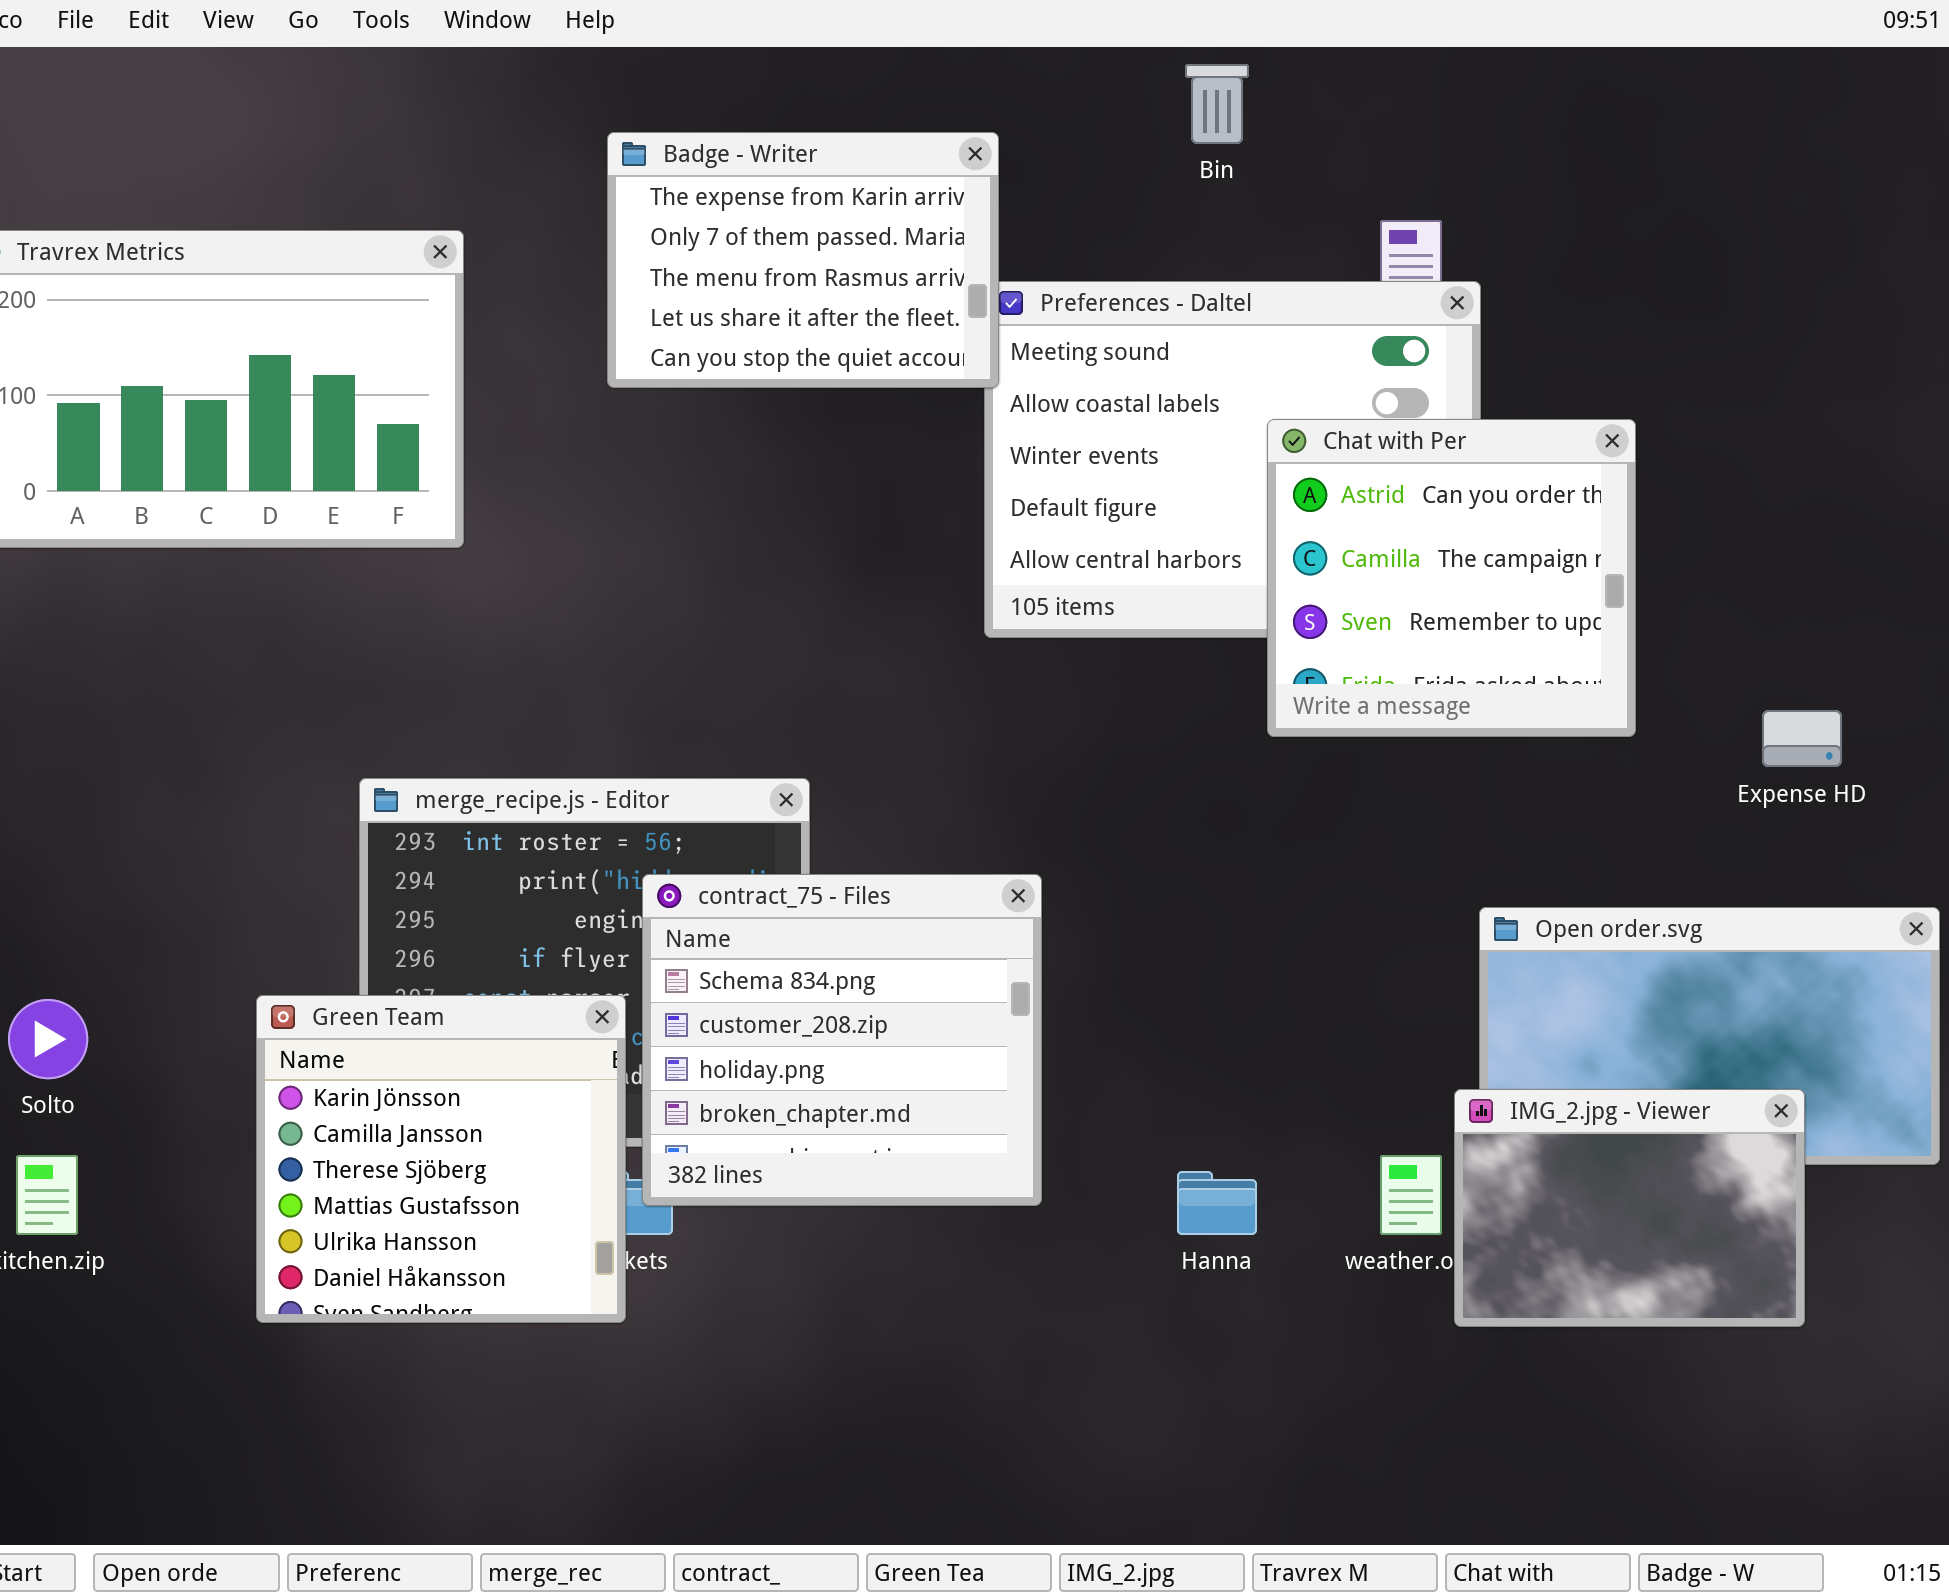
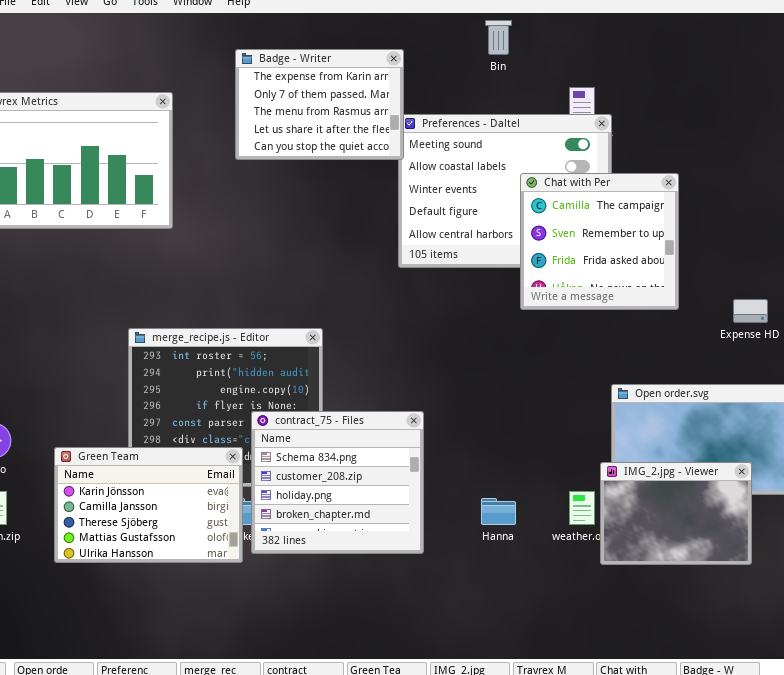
Chat with Per: [1267,419,1636,737] -> [520,173,679,310], scrolled down 1 row
contract_75 - Files: [642,874,1042,1206] -> [251,411,424,554], moved
Green Team: [256,995,626,1323] -> [54,447,243,563], resized

